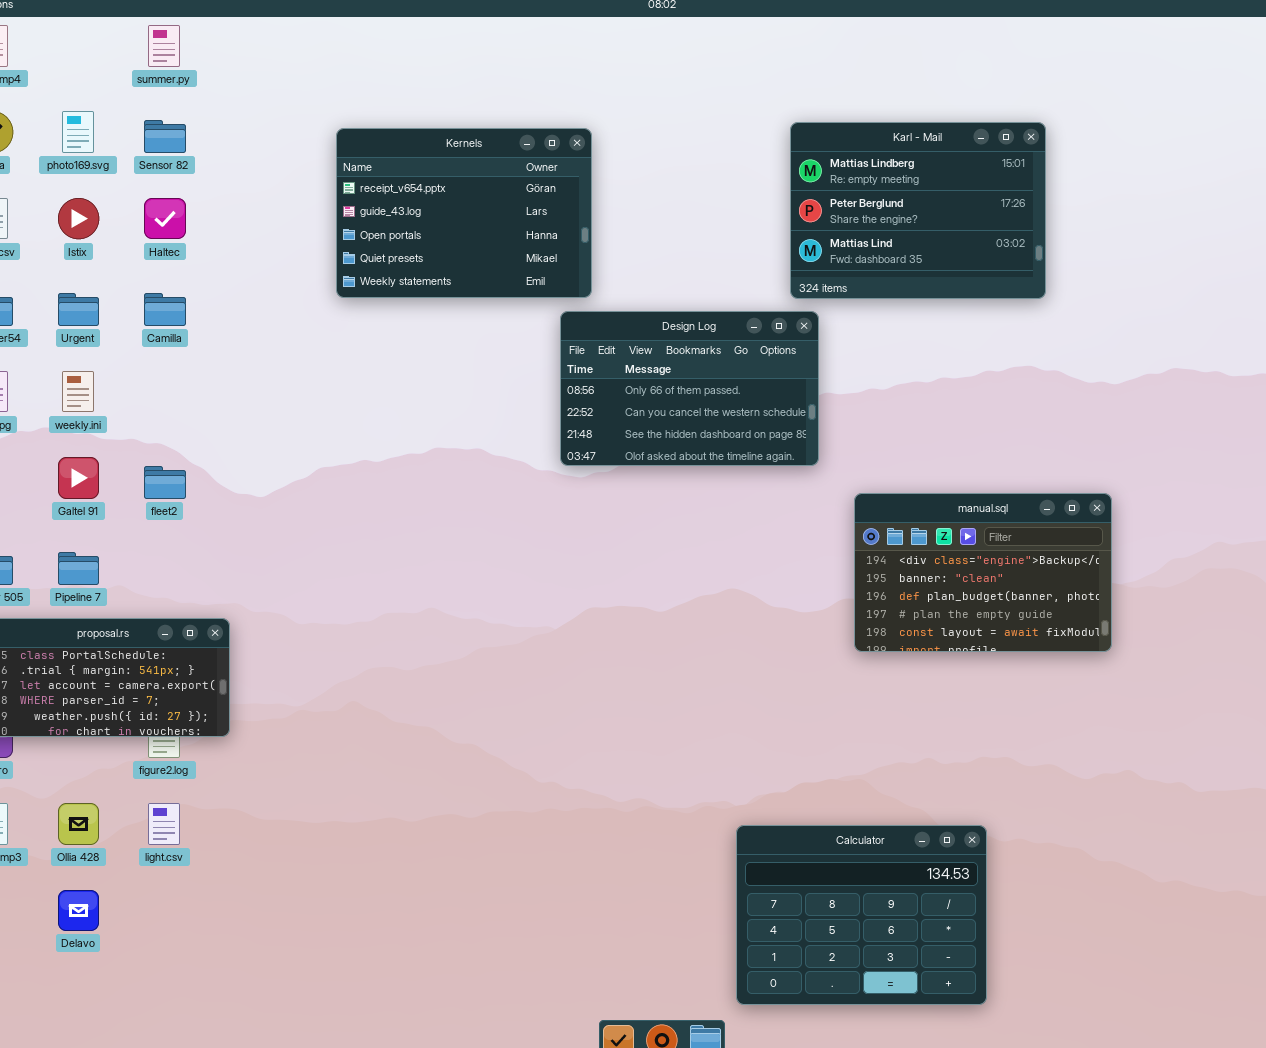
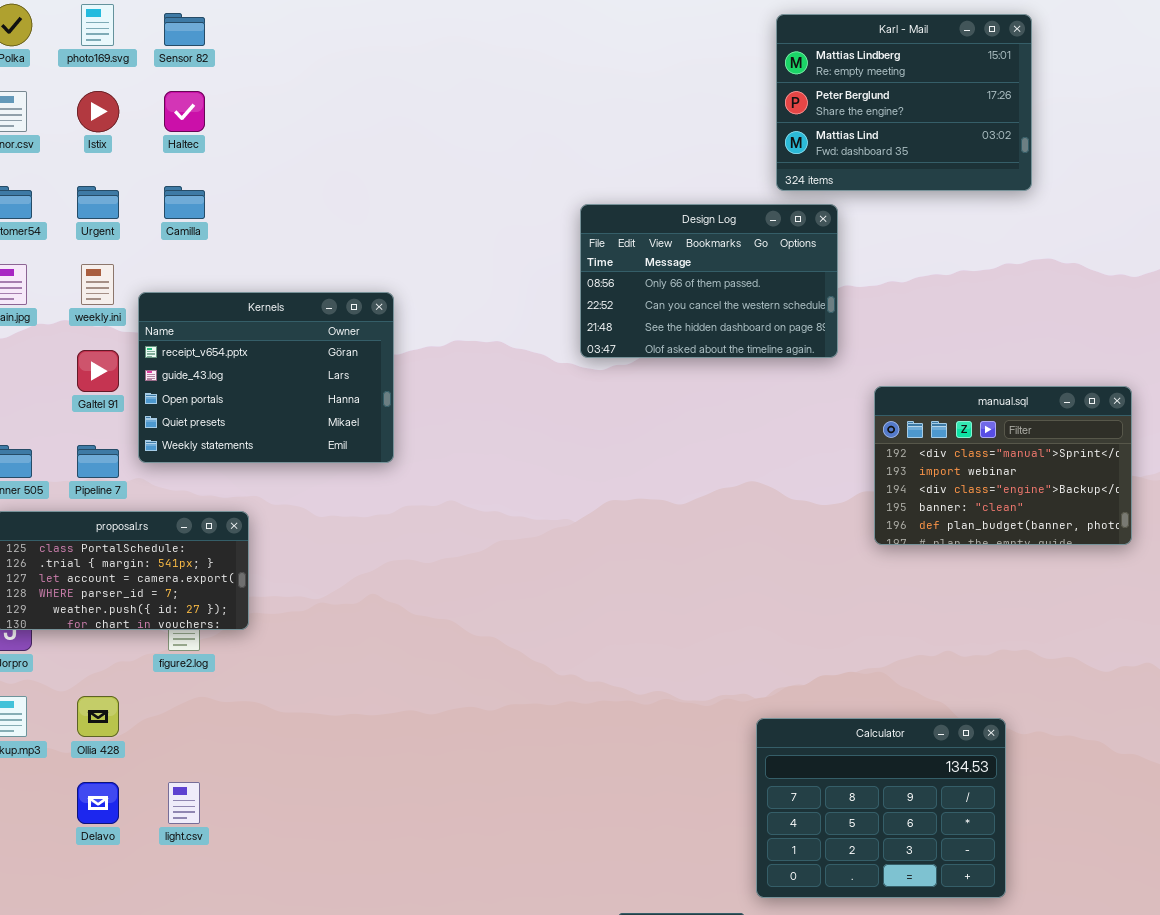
Karl - Mail: [790,122,1046,299] -> [776,14,1032,191], moved
Kernels: [336,128,592,298] -> [138,292,394,463], moved
manual.sql: [854,493,1112,652] -> [874,386,1132,545], scrolled up 2 rows
light.csv: [148,803,180,845] -> [168,782,200,824], moved

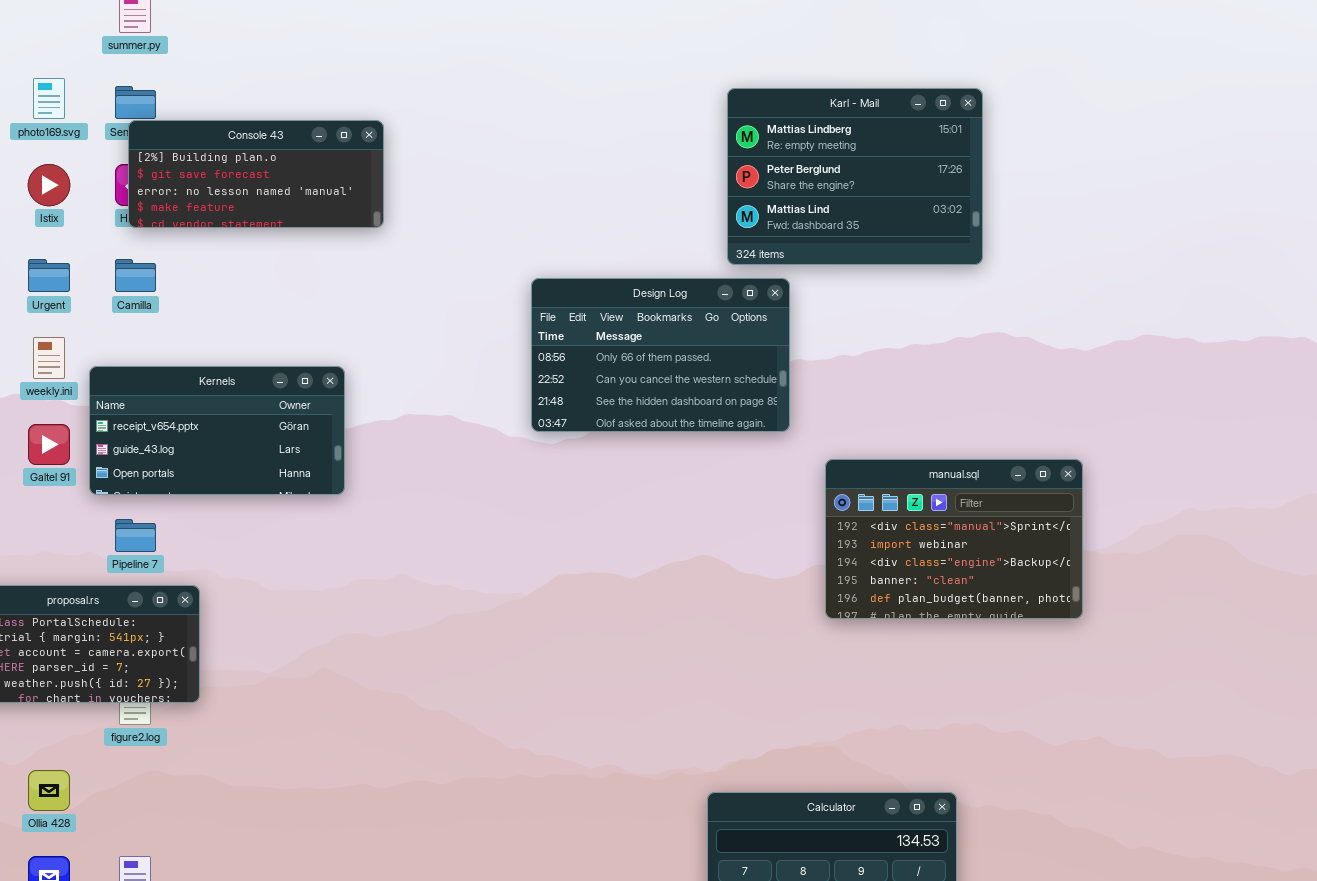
Console 43: none -> [128,120,384,228], opened
Kernels: [138,292,394,463] -> [89,366,345,495], resized
Pipeline 7: [77,445,119,478] -> [115,519,156,552], moved

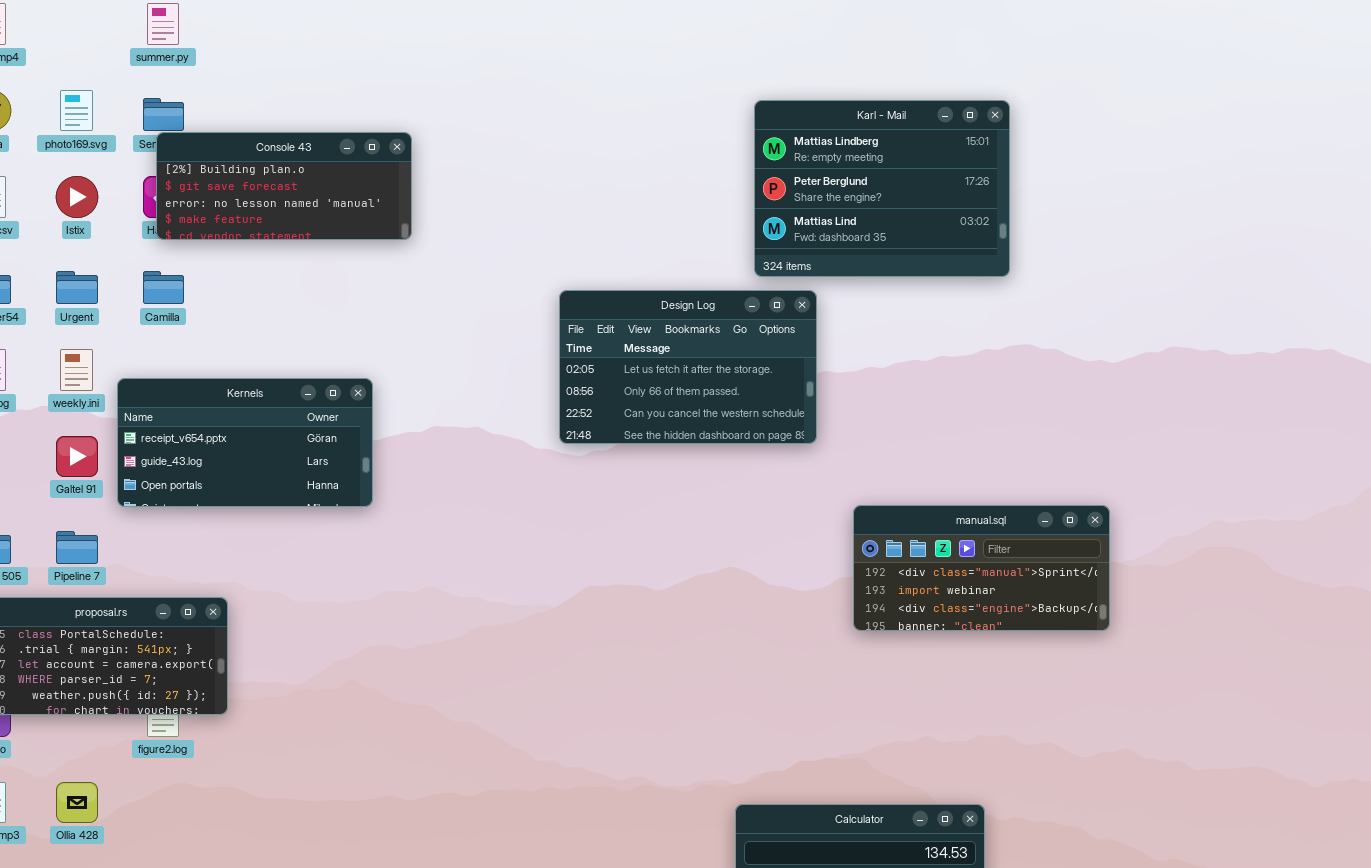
Design Log: [531,278,790,432] -> [559,290,817,444], scrolled up 1 row
manual.sql: [825,459,1083,619] -> [853,505,1110,631], resized
Pipeline 7: [115,519,156,552] -> [56,531,98,564], moved

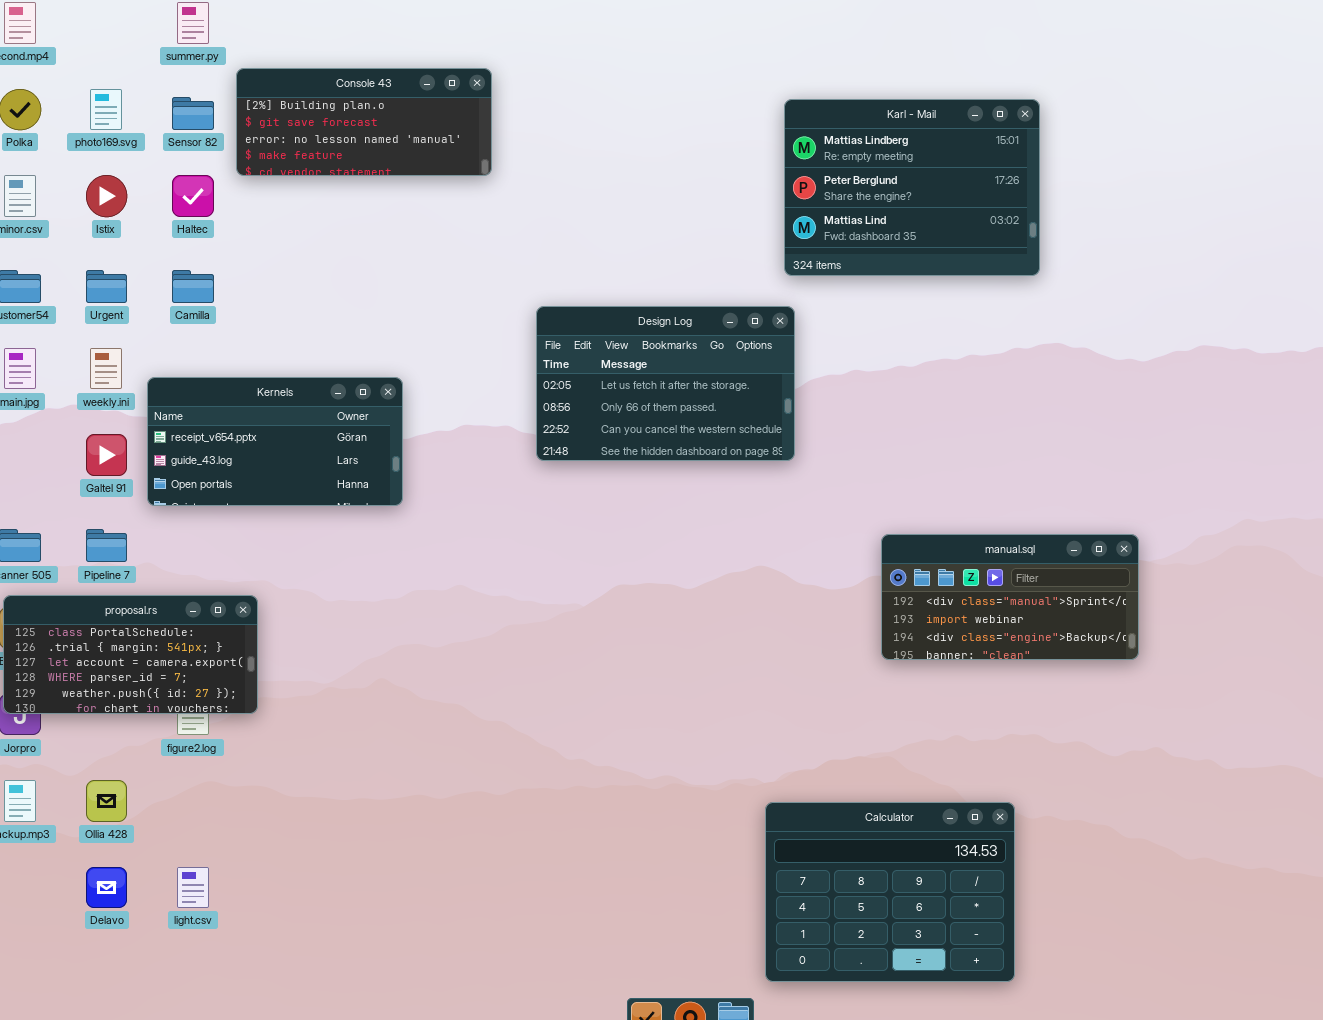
Console 43: [156,132,412,240] -> [236,68,492,176], moved
Design Log: [559,290,817,444] -> [536,306,795,461], moved
manual.sql: [853,505,1110,631] -> [881,534,1139,660], moved

